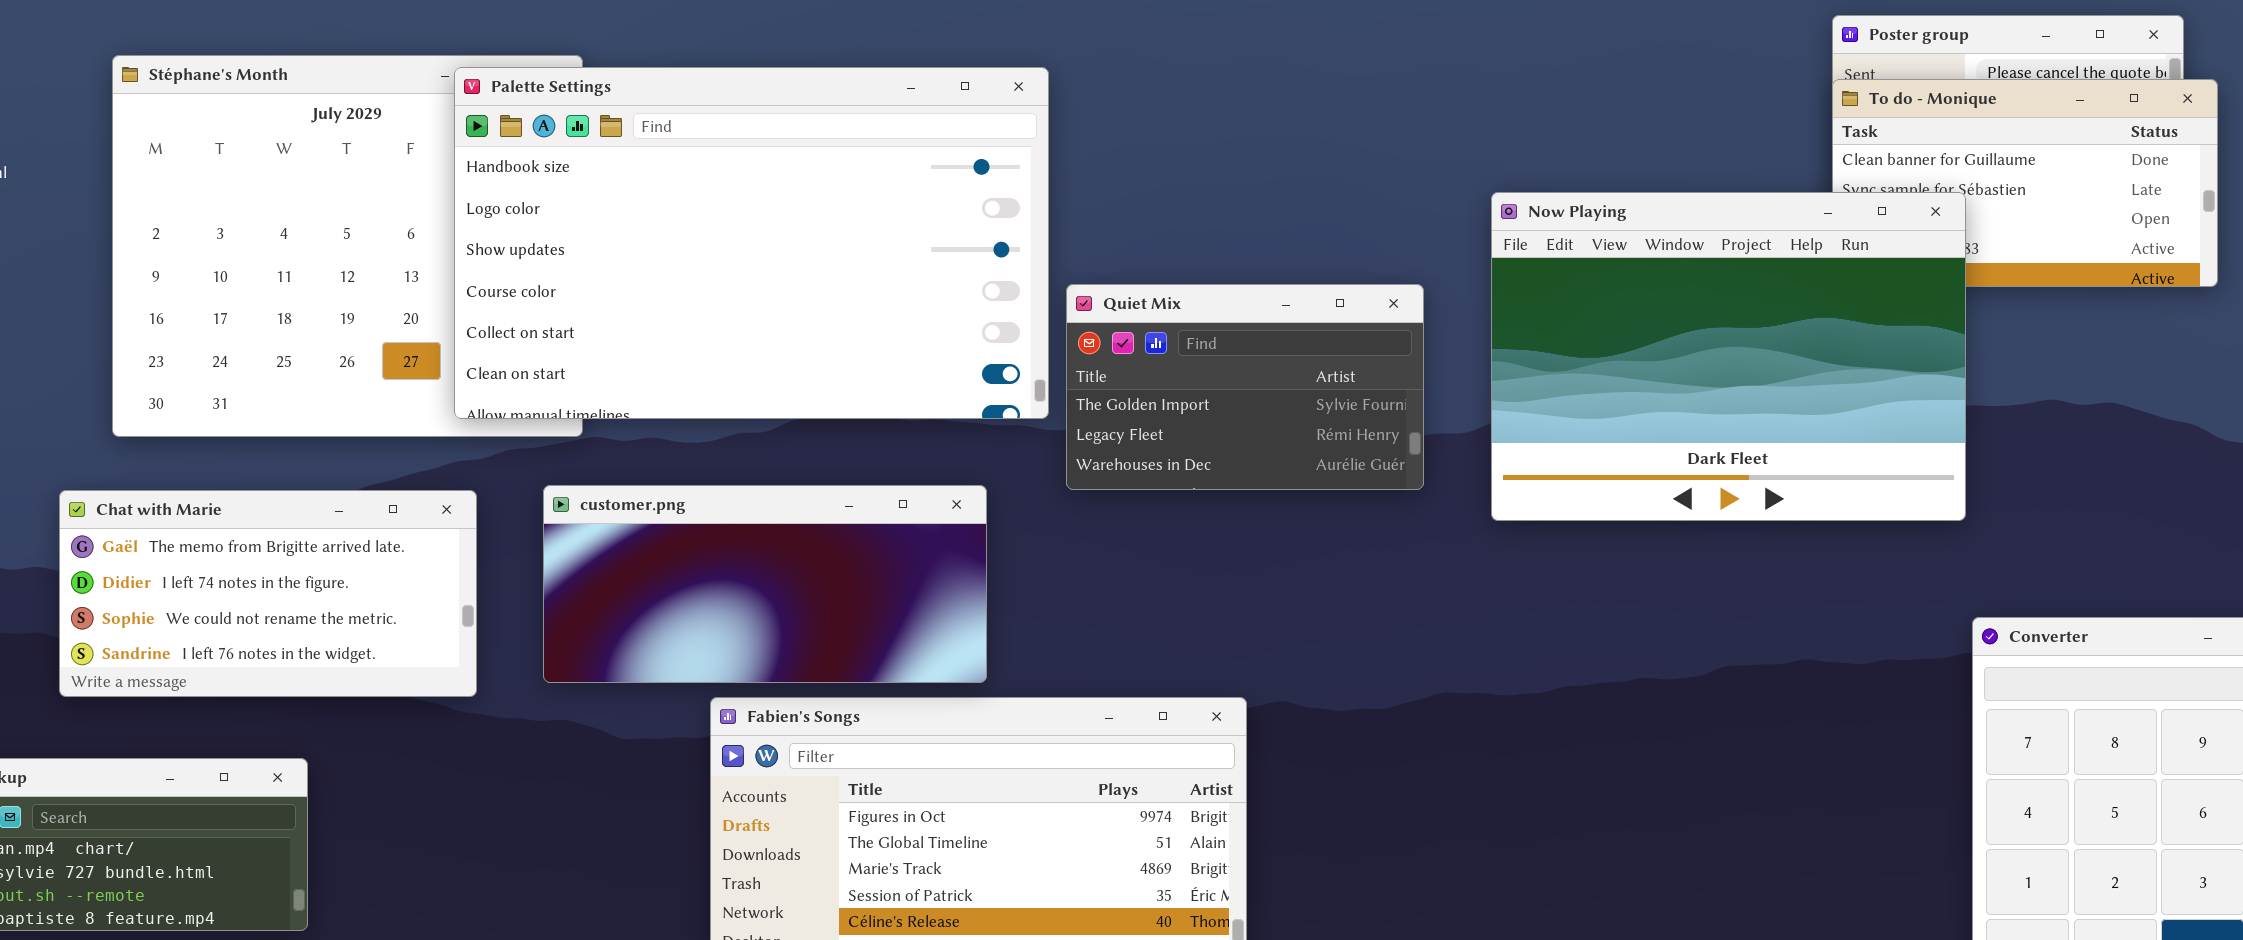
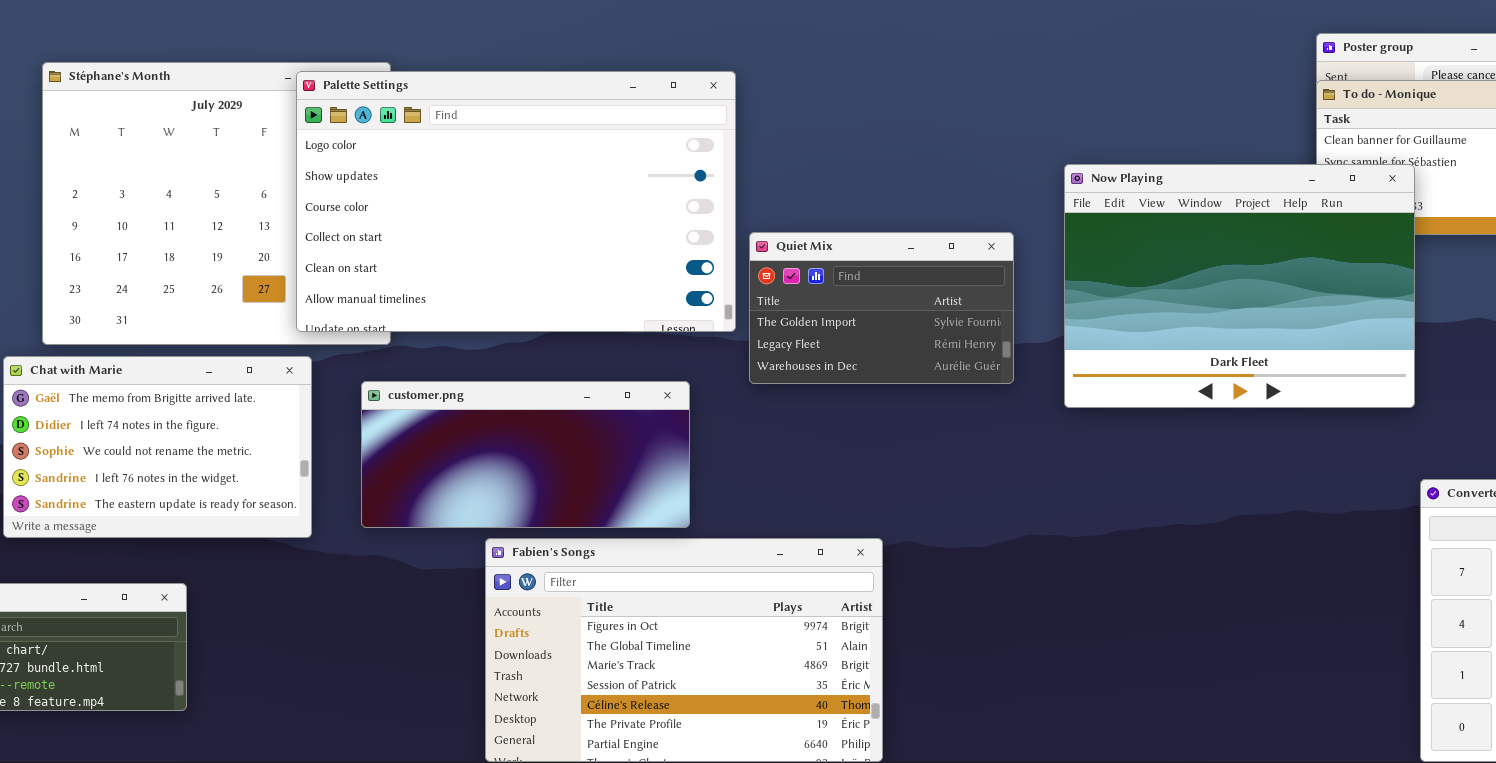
Palette Settings: [454,67,1049,419] -> [296,71,736,332], scrolled down 1 row
Chat with Marie: [59,490,477,697] -> [3,356,312,538], resized

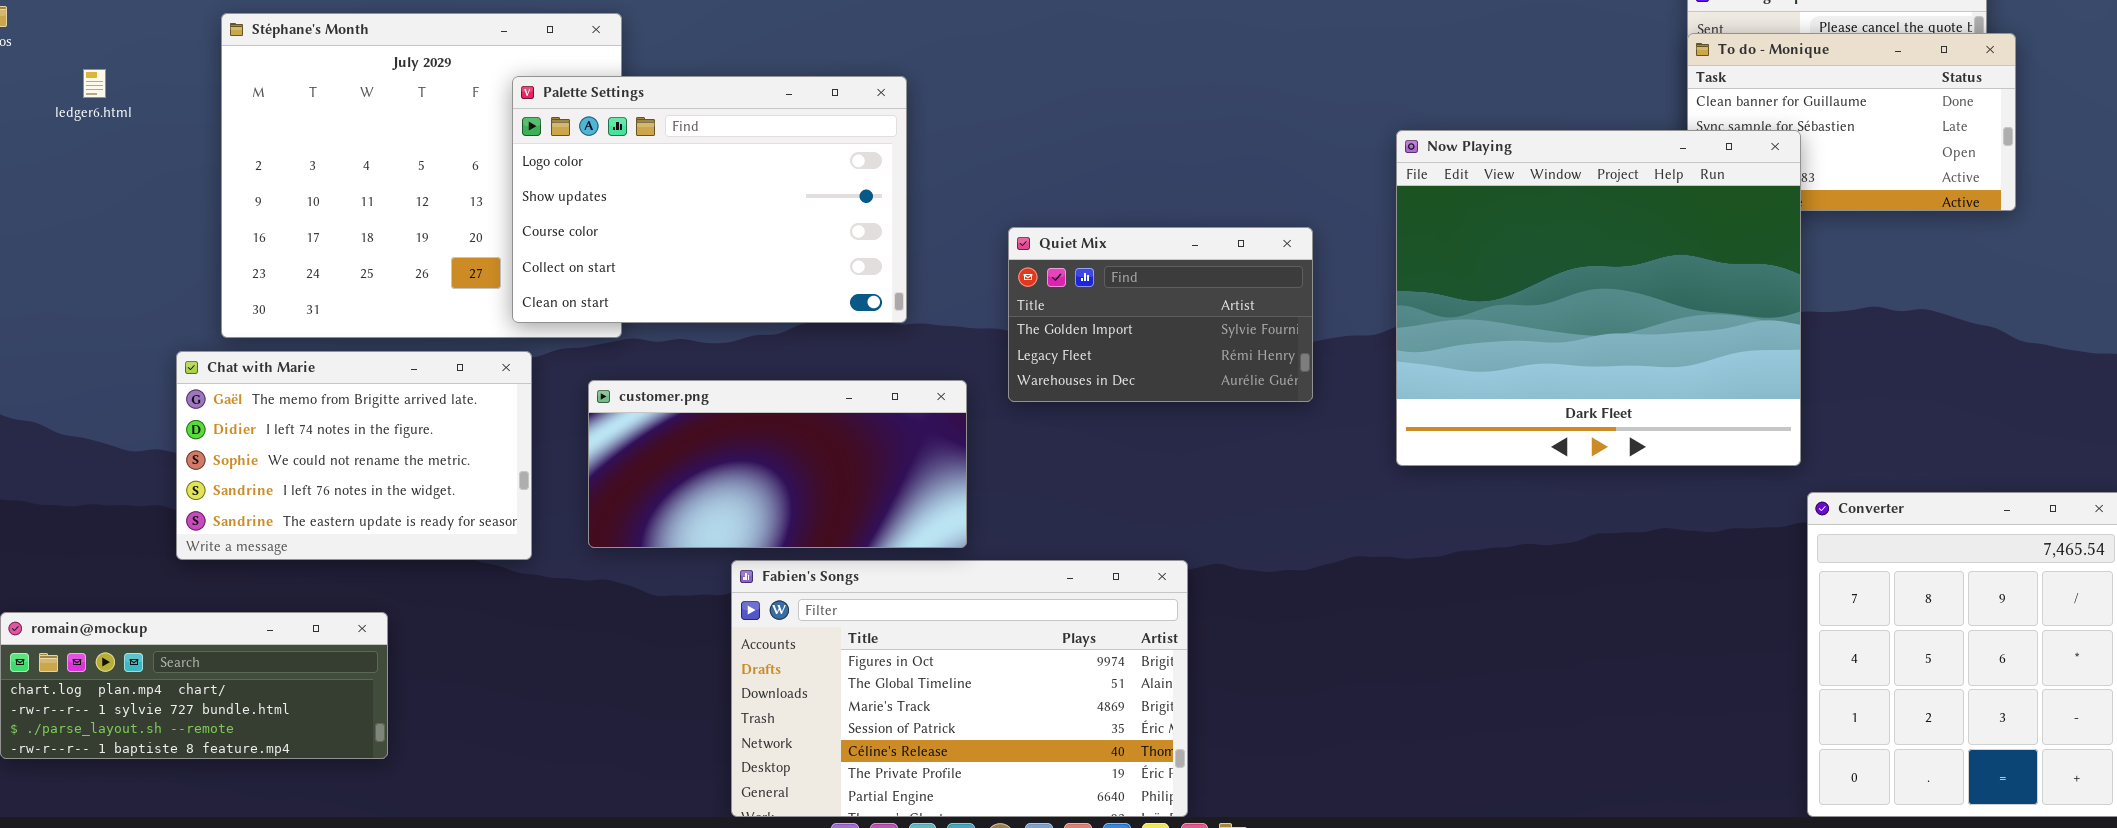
Palette Settings: [296,71,736,332] -> [512,76,907,323], resized
Now Playing: [1064,164,1415,408] -> [1396,130,1801,466], resized
Quiet Mix: [749,232,1014,384] -> [1008,227,1313,402], moved

